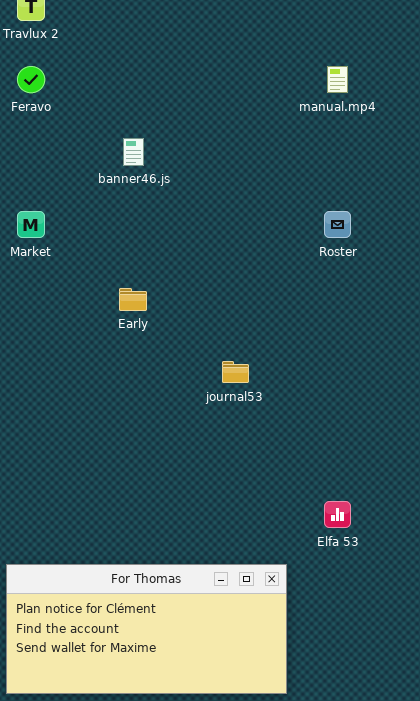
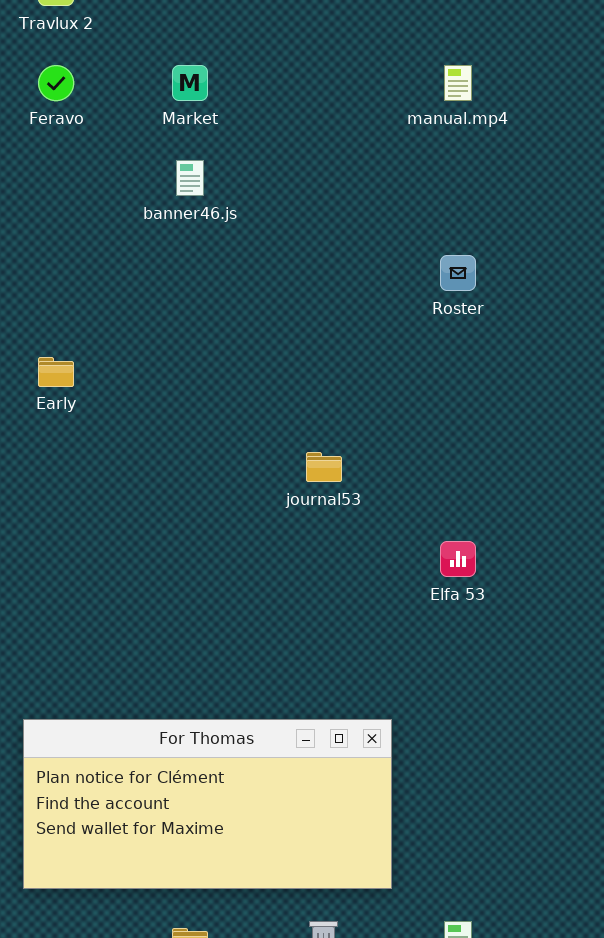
Market: [17,211,45,238] -> [172,65,208,101], moved
Early: [119,288,147,311] -> [38,357,74,387], moved
Elfa 53: [324,501,351,528] -> [440,541,476,577], moved

